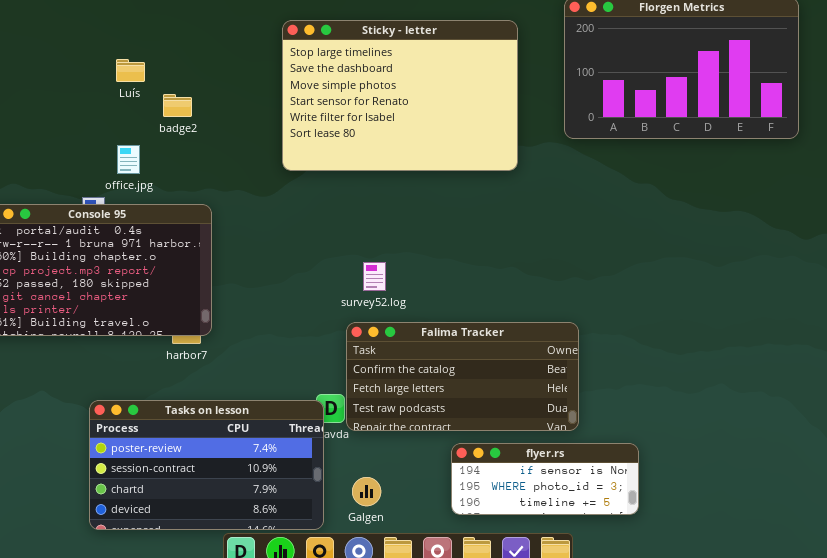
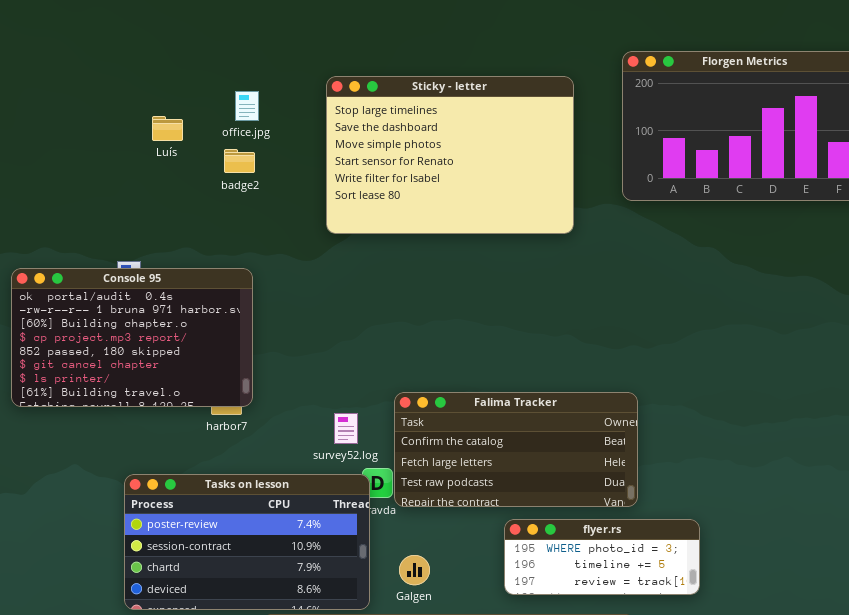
badge2: [163,94,192,117] -> [224,149,255,173], moved
office.jpg: [117,145,140,174] -> [235,91,259,121], moved
survey52.log: [363,262,386,291] -> [334,413,358,444], moved
flyer.rs: [451,443,639,515] -> [504,519,700,595], scrolled down 1 row

